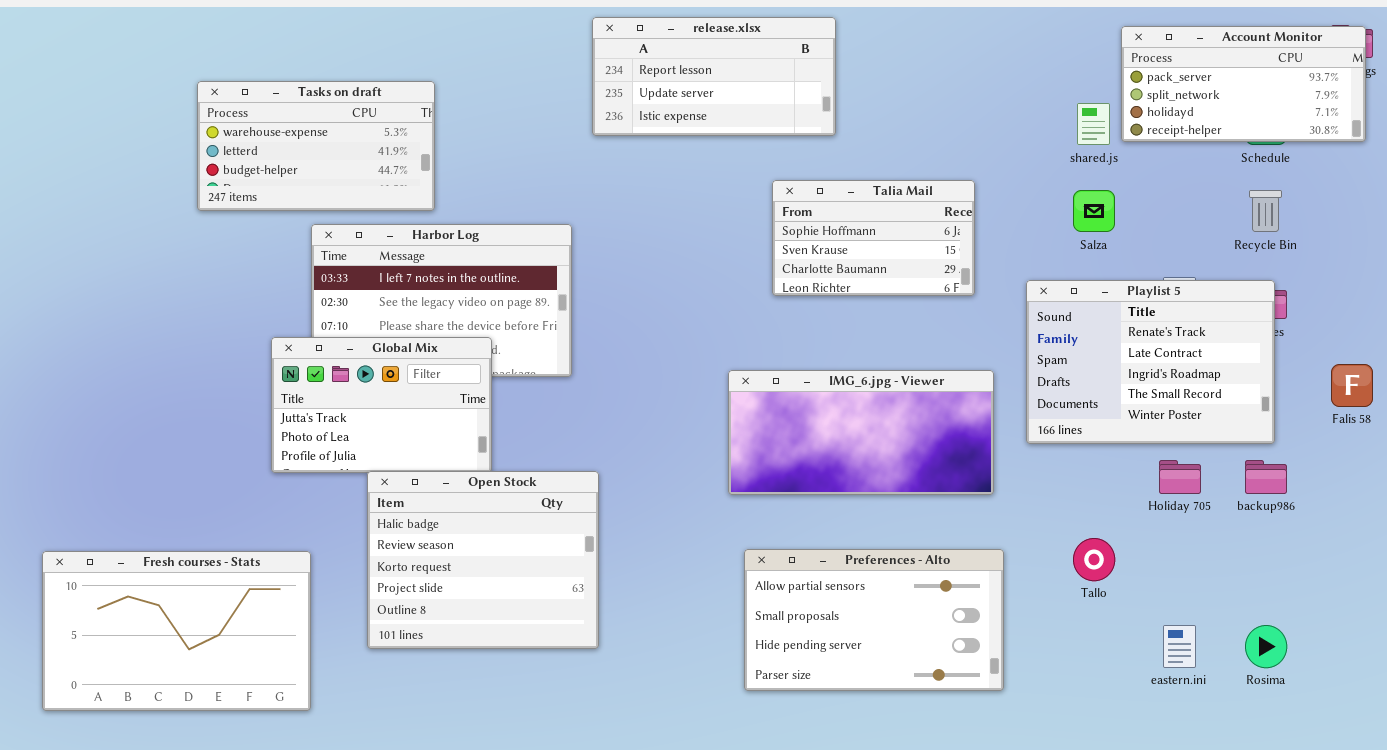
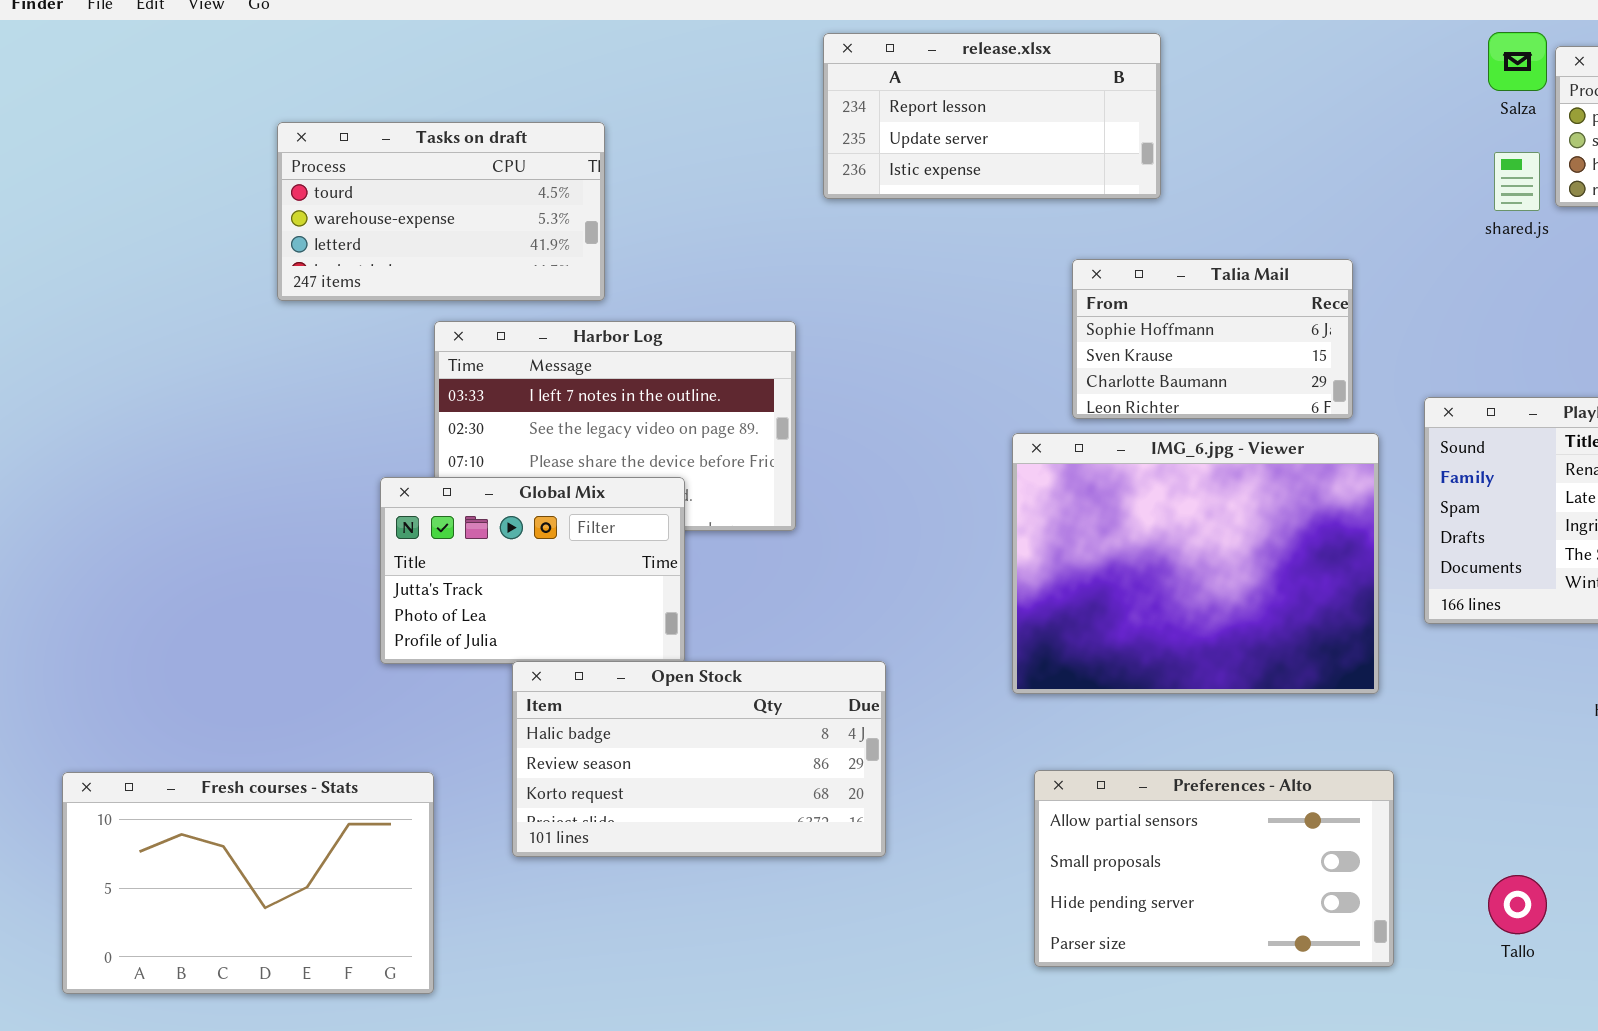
Tasks on draft: [197,81,435,211] -> [277,122,605,301], scrolled up 1 row
Salza: [1073,190,1115,232] -> [1488,32,1547,91], moved
IMG_6.jpg - Viewer: [728,370,994,495] -> [1012,433,1379,694], resized
Open Stock: [367,471,599,649] -> [512,661,886,857], resized
Tallo: [1073,538,1115,581] -> [1488,875,1547,934], moved

